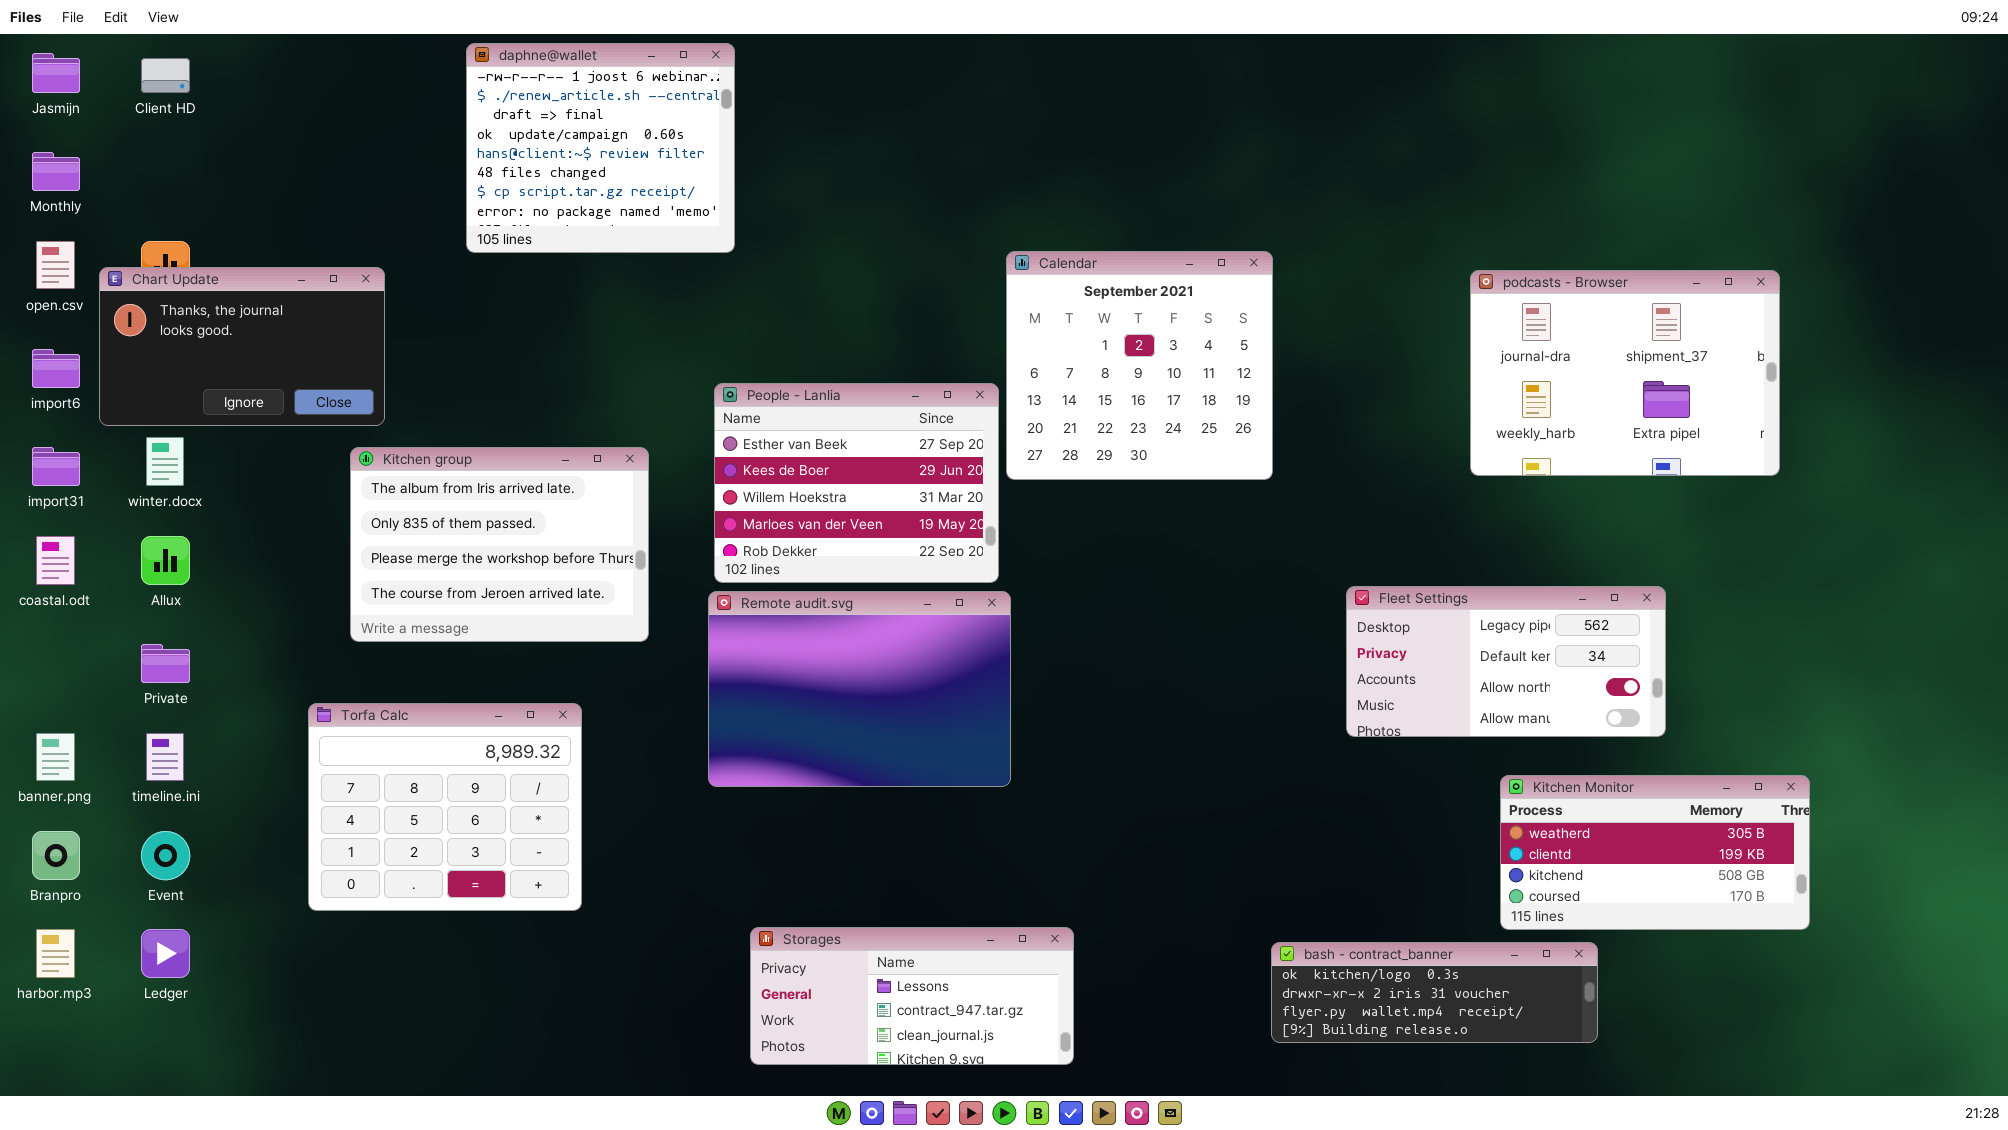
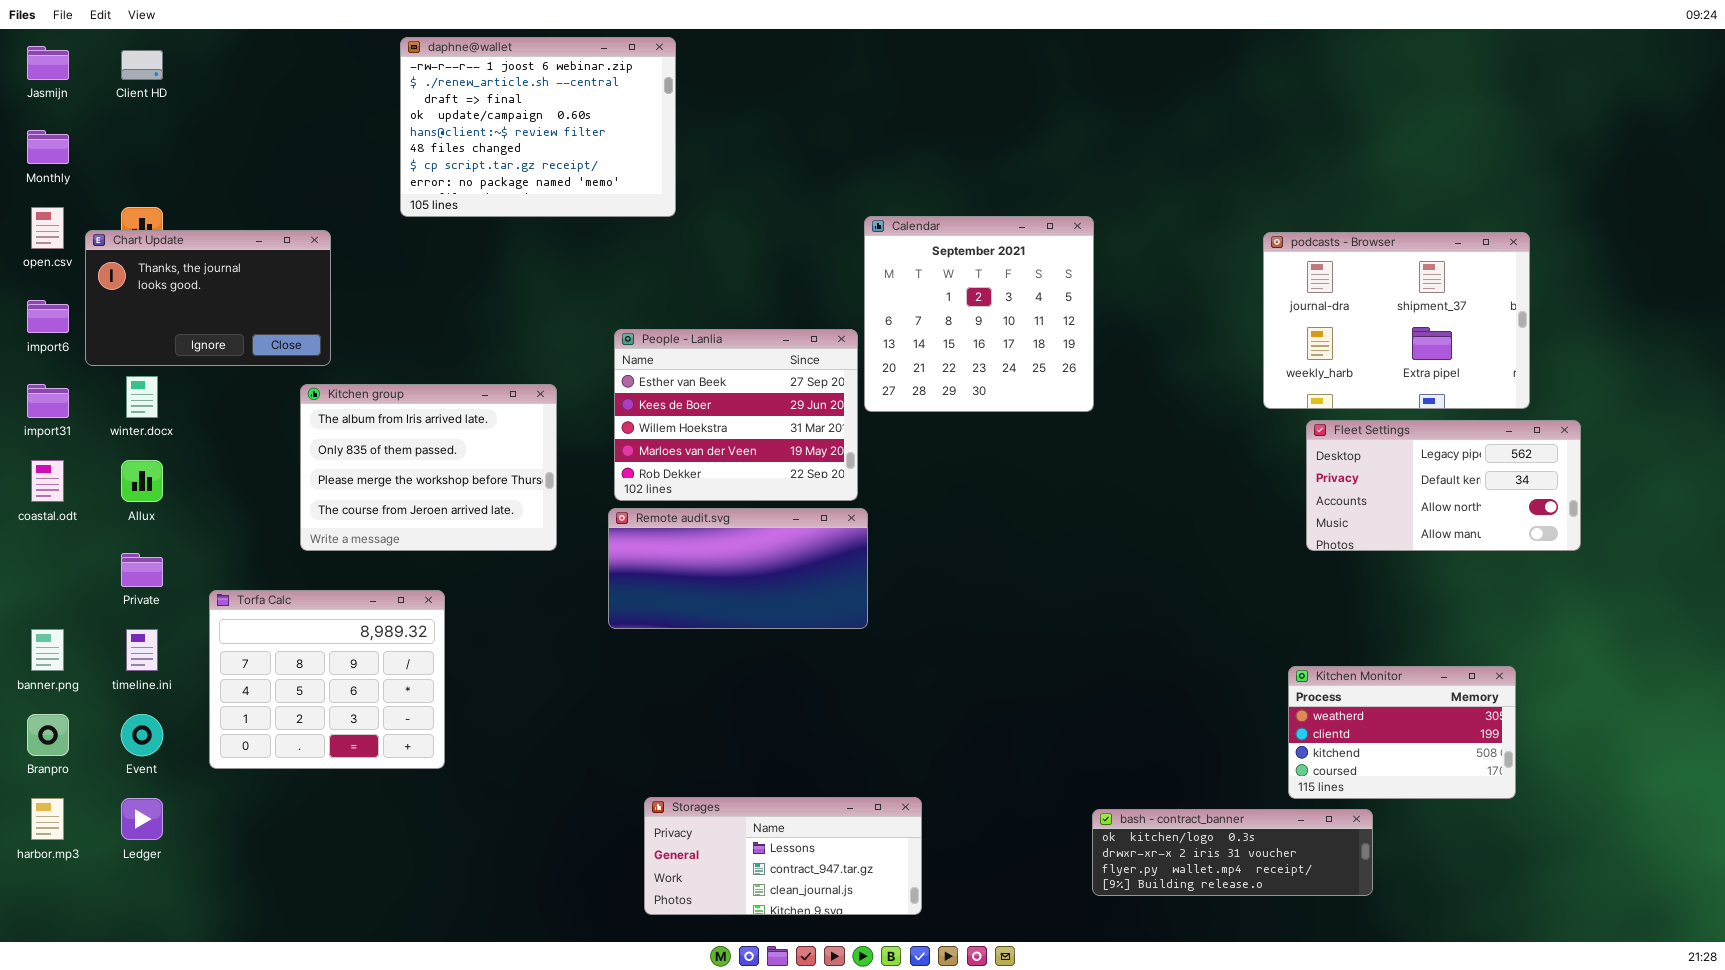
daphne@wallet: [466,43,735,253] -> [400,37,676,217], resized
Fleet Settings: [1346,586,1666,737] -> [1306,420,1581,551], moved
Remote audit.svg: [708,591,1011,787] -> [608,508,868,629], resized
Torfa Calc: [308,703,582,911] -> [209,590,445,769], moved
Kitchen Monitor: [1500,775,1810,930] -> [1288,666,1516,799], resized

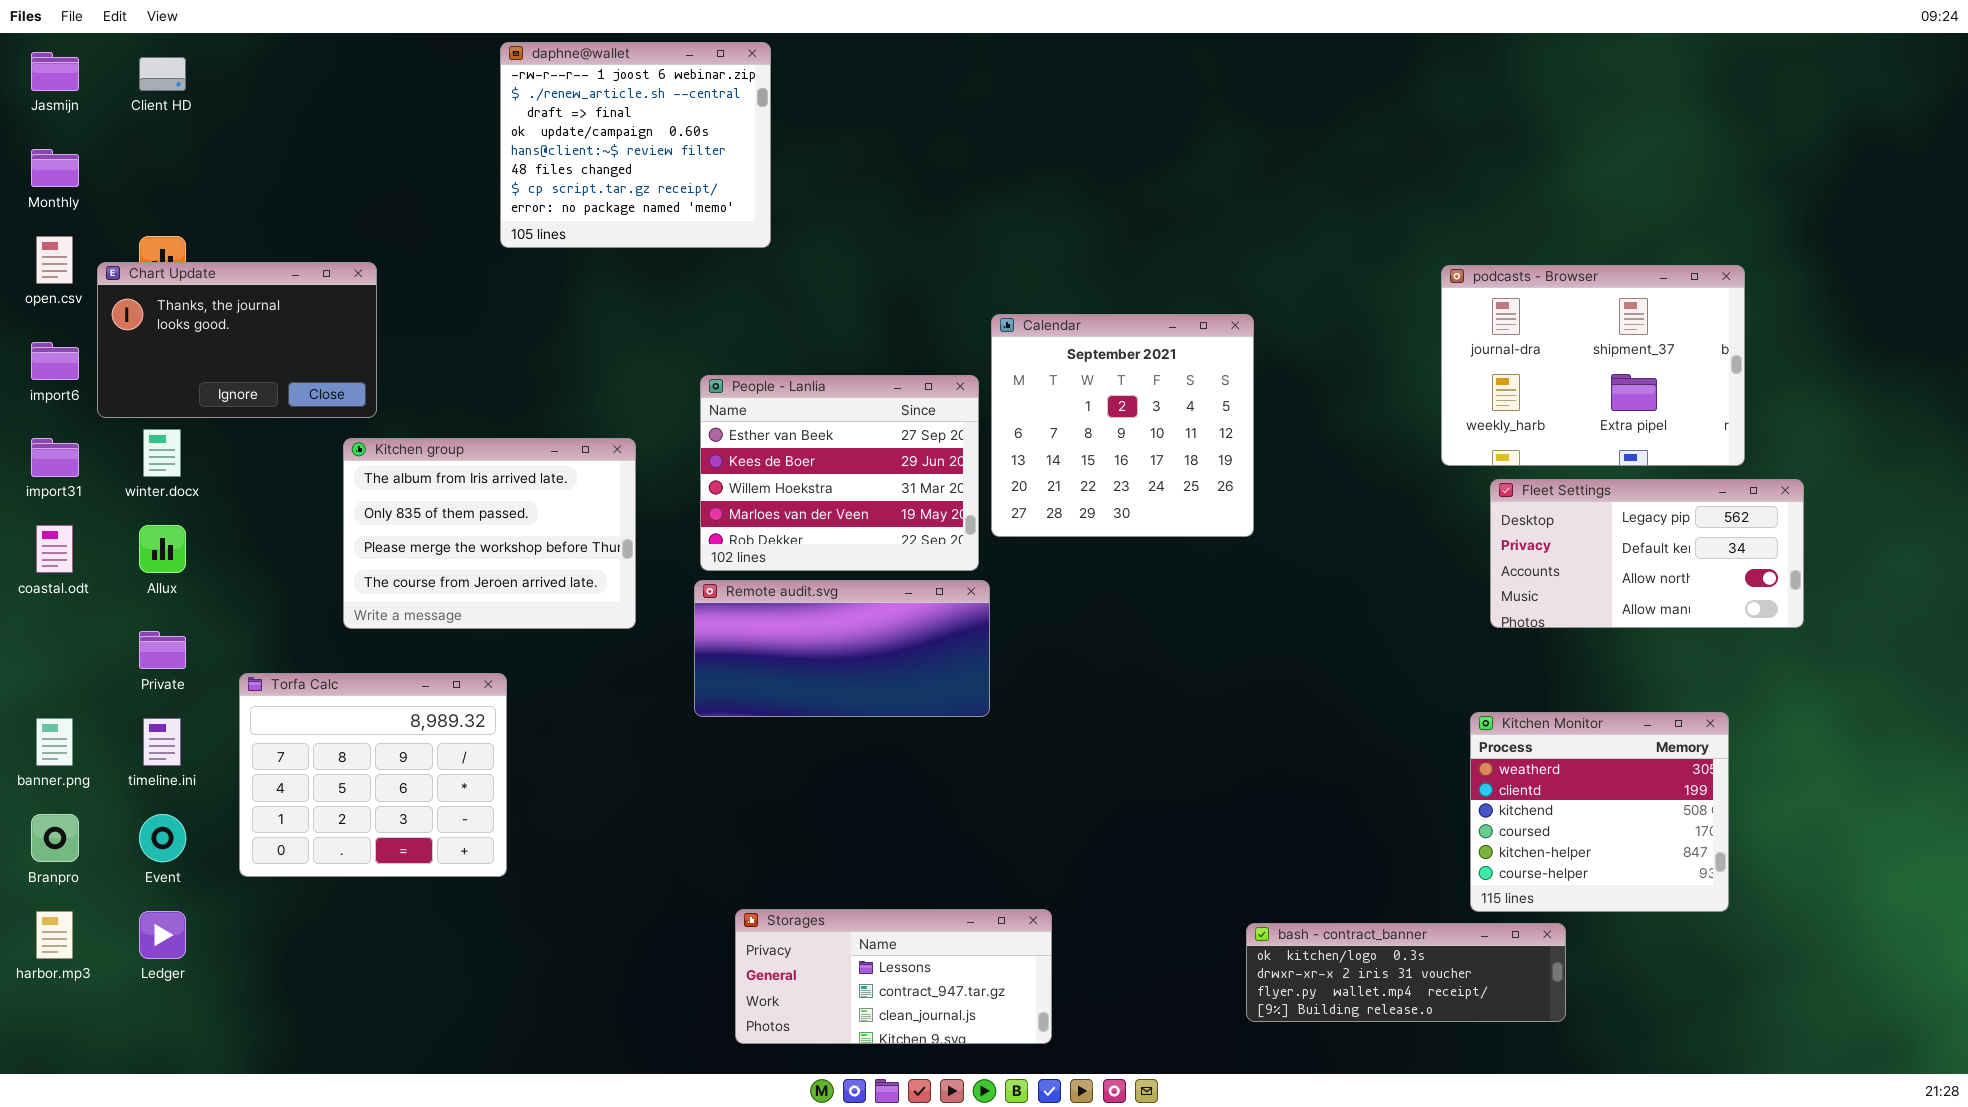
daphne@wallet: [400,37,676,217] -> [500,42,771,248], resized
Calendar: [864,216,1094,412] -> [991,314,1254,537], moved
Kitchen Monitor: [1288,666,1516,799] -> [1470,712,1729,912], resized

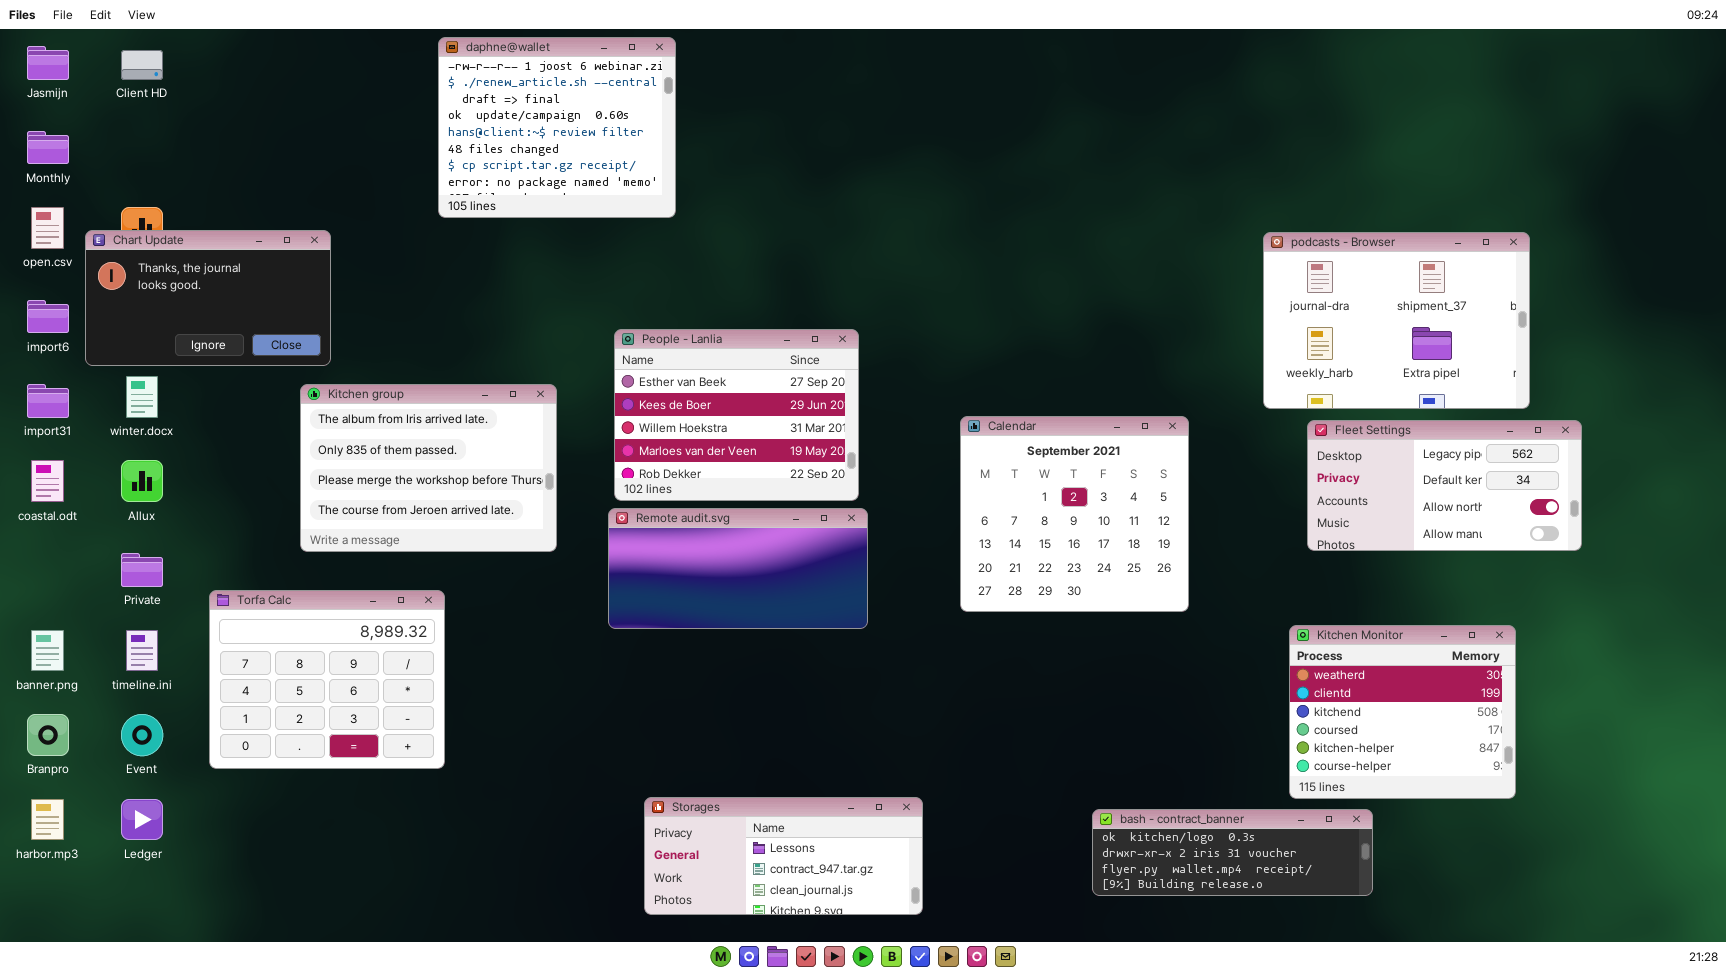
Calendar: [991,314,1254,537] -> [960,416,1189,612], moved

